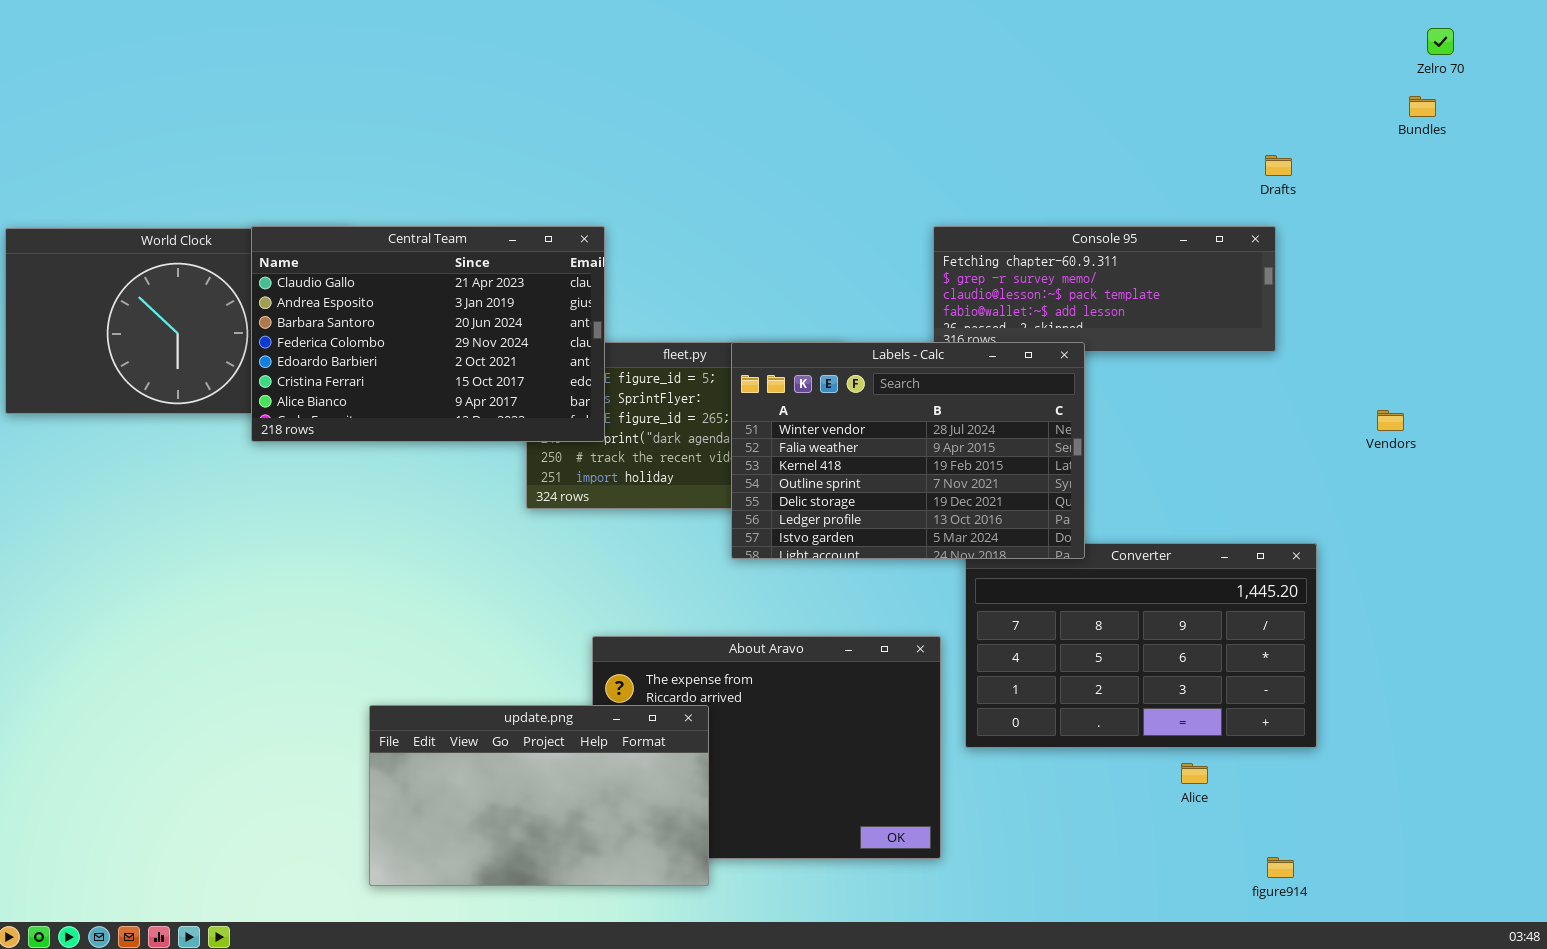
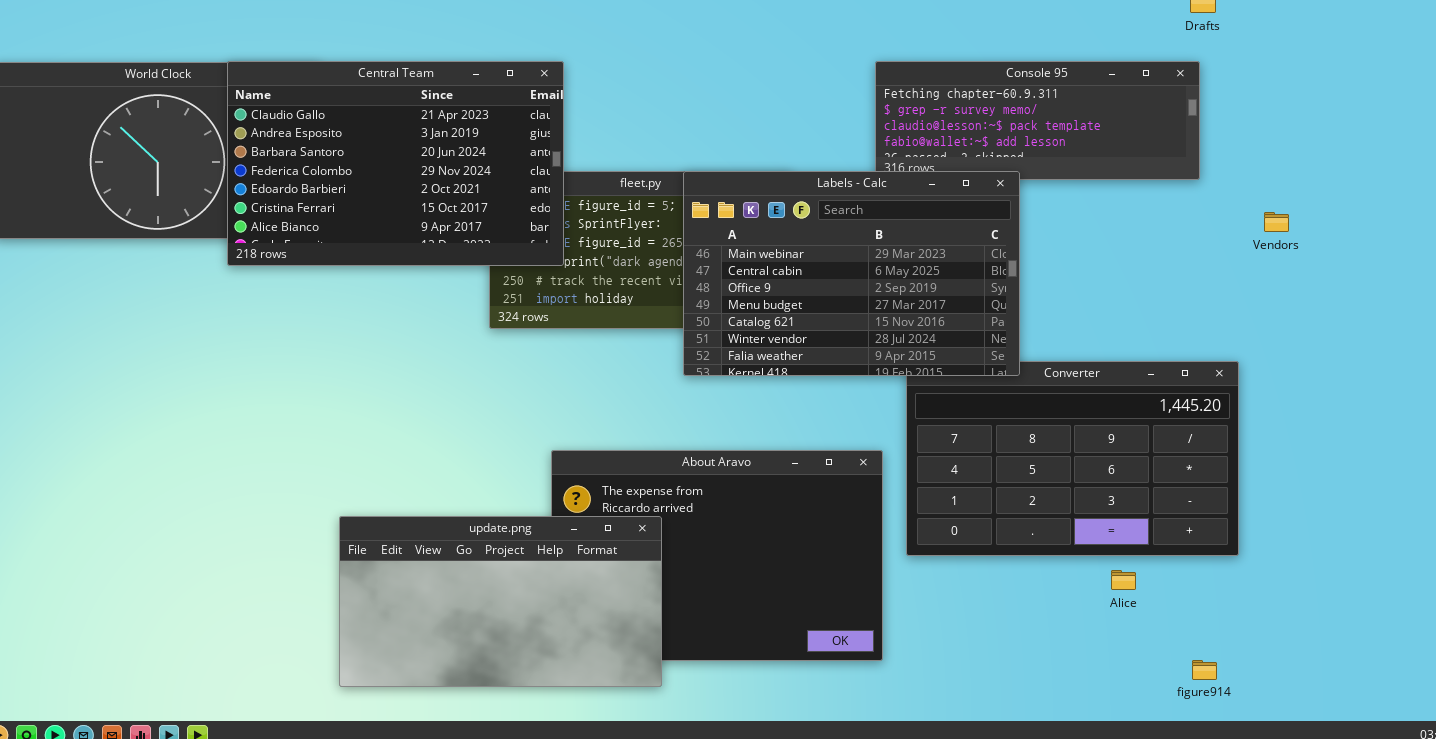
Labels - Calc: [731,342,1085,559] -> [683,171,1020,376], scrolled up 5 rows
Vendors: [1377,410,1404,431] -> [1264,212,1289,232], moved

